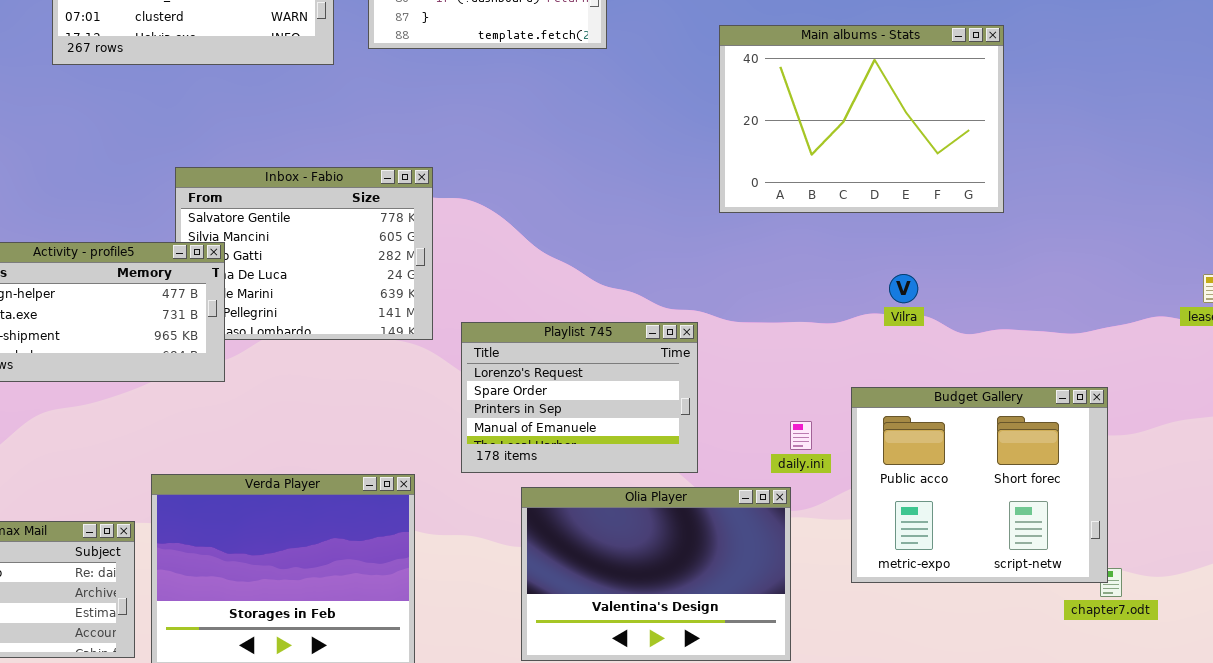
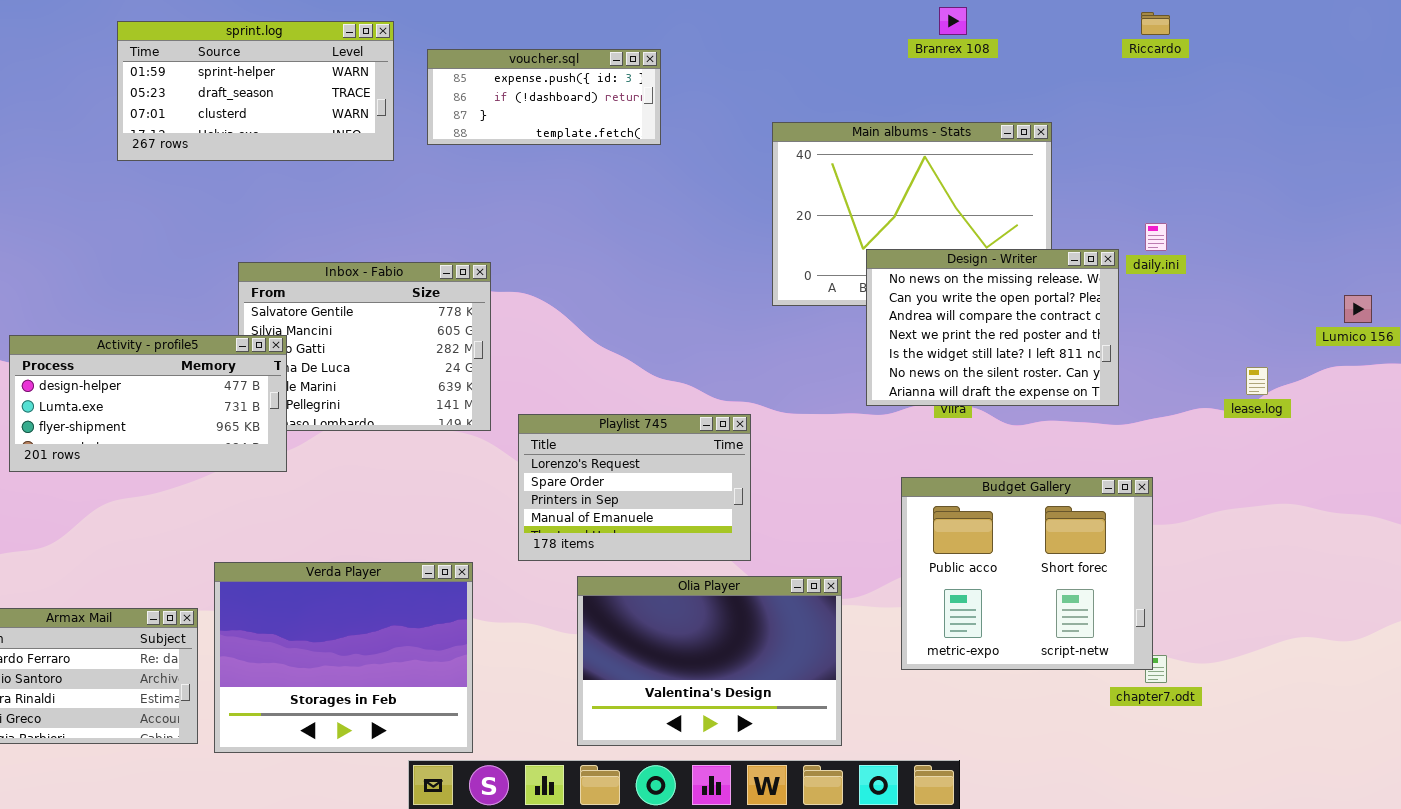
Design - Writer: none -> [866,249,1119,406], opened
daily.ini: [790,421,812,450] -> [1145,223,1167,251], moved

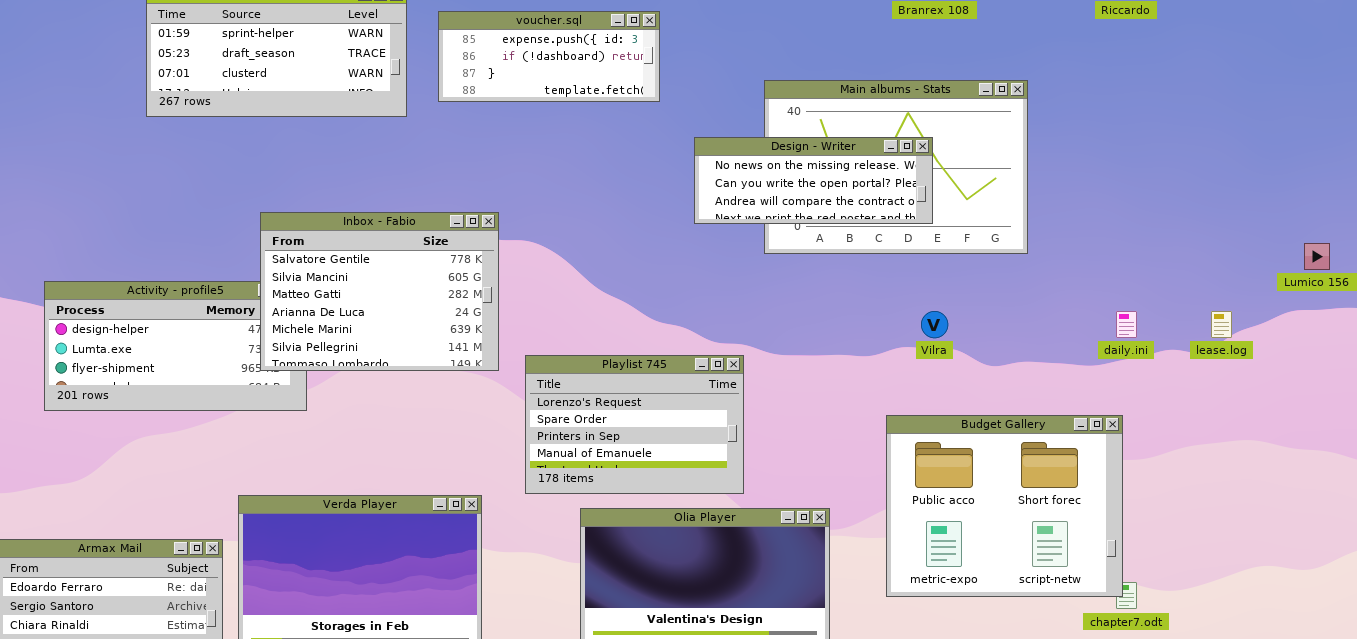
daily.ini: [1145,223,1167,251] -> [1116,311,1137,338], moved
Design - Writer: [866,249,1119,406] -> [694,137,933,224], moved, resized
Inbox - Fabio: [238,262,491,431] -> [260,212,499,371], raised

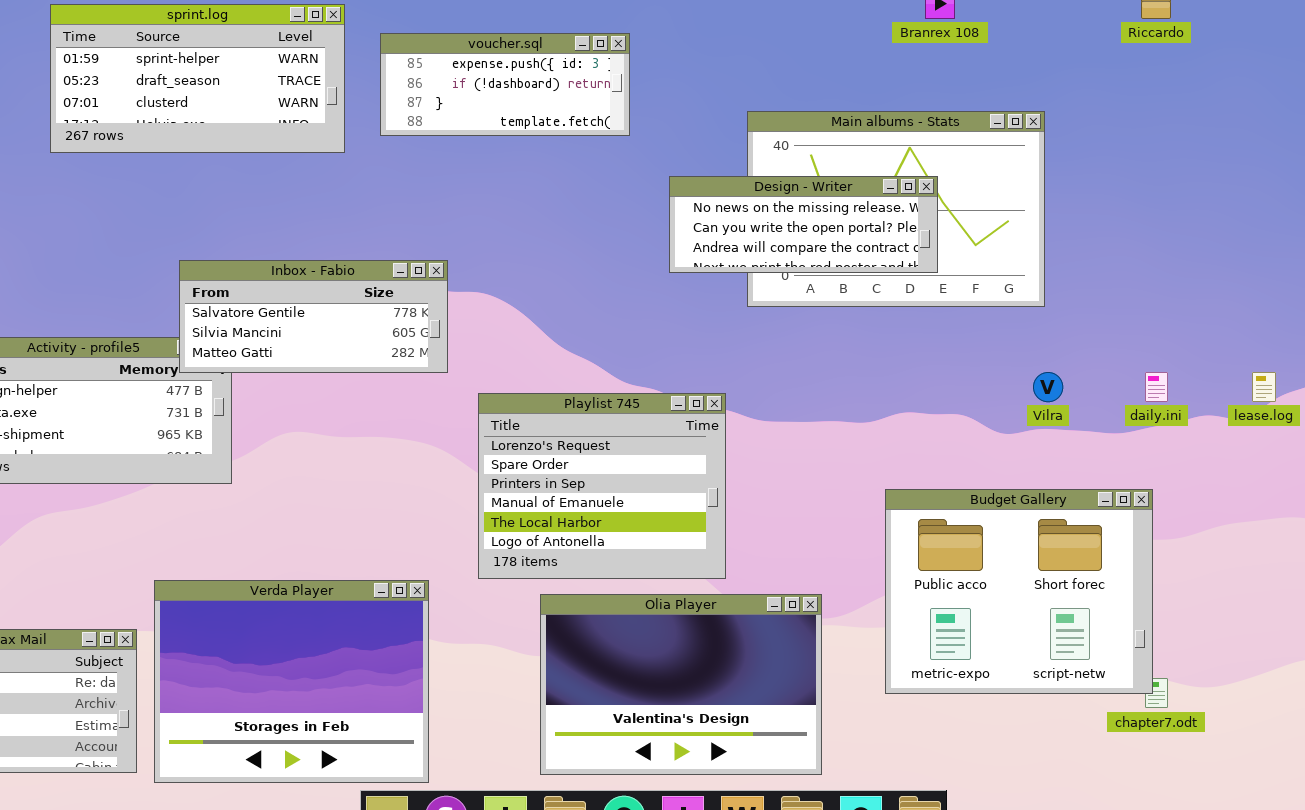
Inbox - Fabio: [260,212,499,371] -> [179,260,448,373], resized
Vilra: [921,311,948,338] -> [1033,372,1063,402], moved
Playlist 745: [525,355,744,494] -> [478,393,726,579], resized

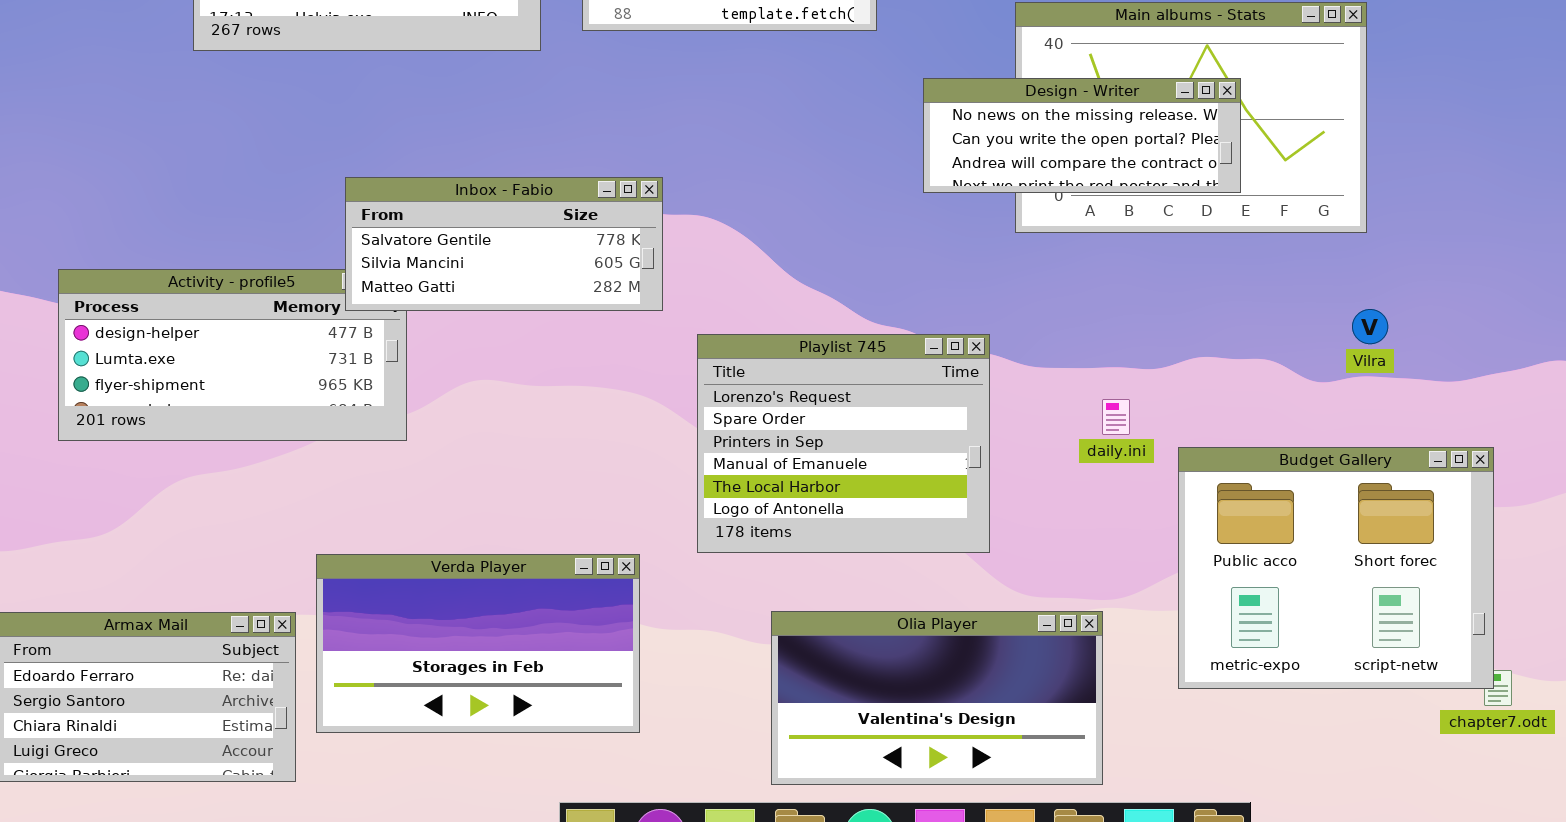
daily.ini: [1145,372,1168,402] -> [1102,399,1130,435], moved
Verda Player: [154,580,429,783] -> [316,554,640,733], resized
Olia Player: [540,594,822,775] -> [771,611,1103,785], resized

